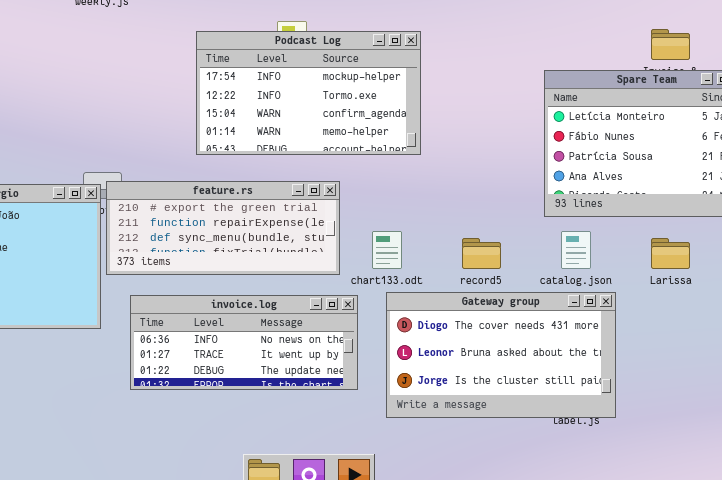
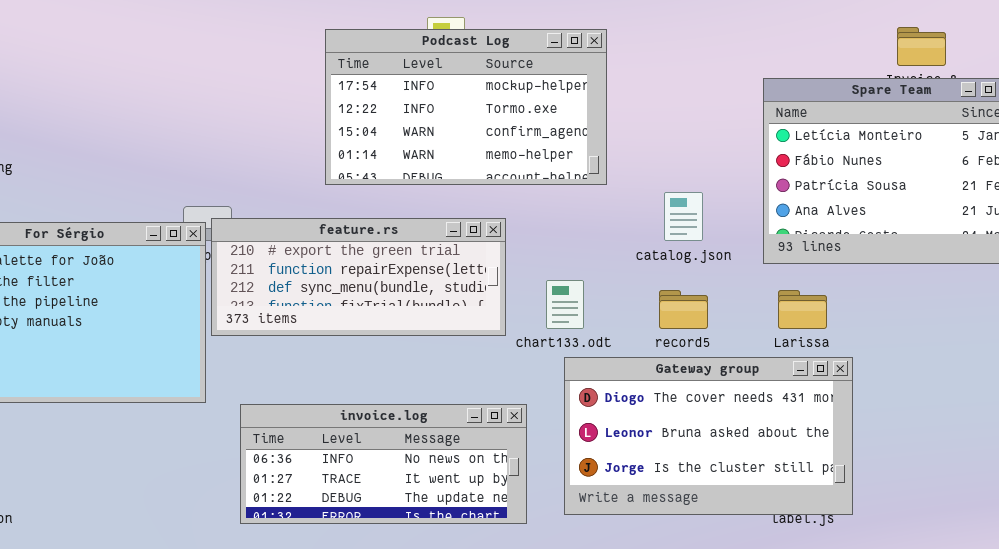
catalog.json: [561,231,591,269] -> [664,192,703,241], moved
Larissa: [651,238,690,269] -> [778,290,827,329], moved
invoice.log: [130,295,358,390] -> [240,404,527,524], moved

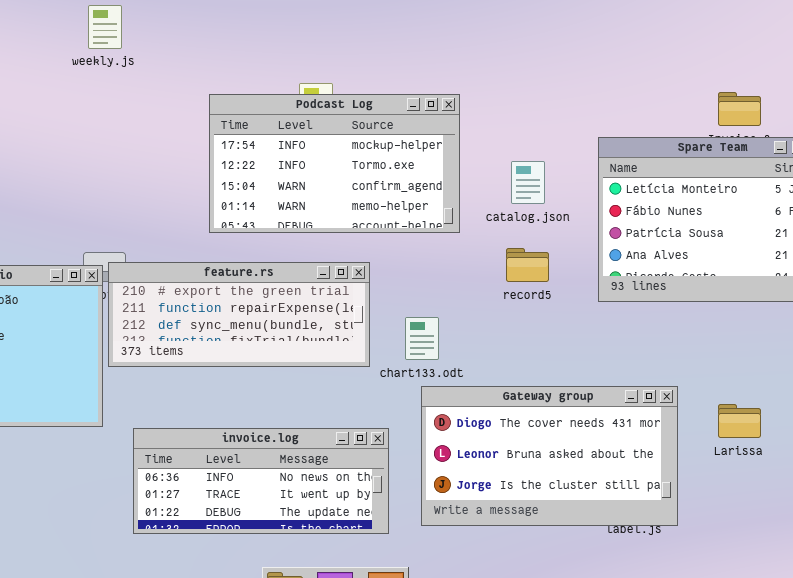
catalog.json: [664,192,703,241] -> [511,161,545,204], moved
record5: [659,290,708,329] -> [506,248,549,282], moved
Larissa: [778,290,827,329] -> [718,404,761,438], moved

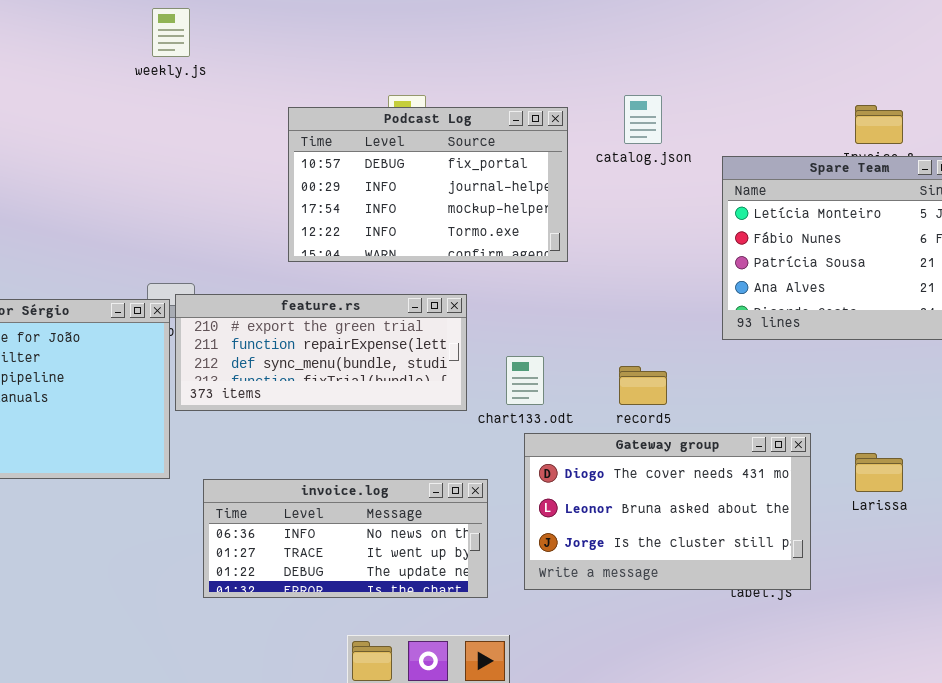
Podcast Log: [209,94,460,233] -> [288,107,568,262], scrolled up 2 rows
catalog.json: [511,161,545,204] -> [624,95,662,144], moved
record5: [506,248,549,282] -> [619,366,667,405], moved

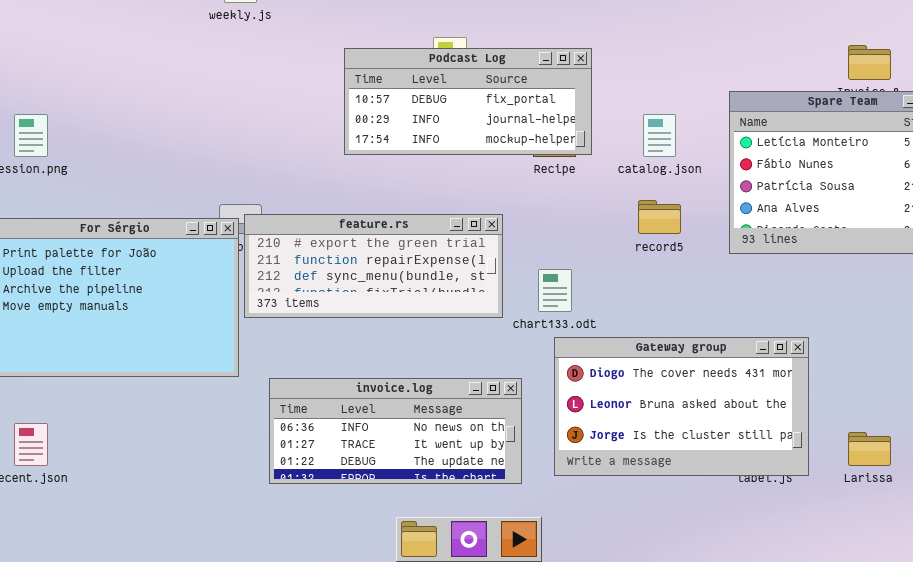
catalog.json: [624,95,662,144] -> [643,114,676,157], moved
Podcast Log: [288,107,568,262] -> [344,48,592,155], resized
record5: [619,366,667,405] -> [638,200,681,234], moved
Larissa: [855,453,903,492] -> [848,432,891,466], moved

